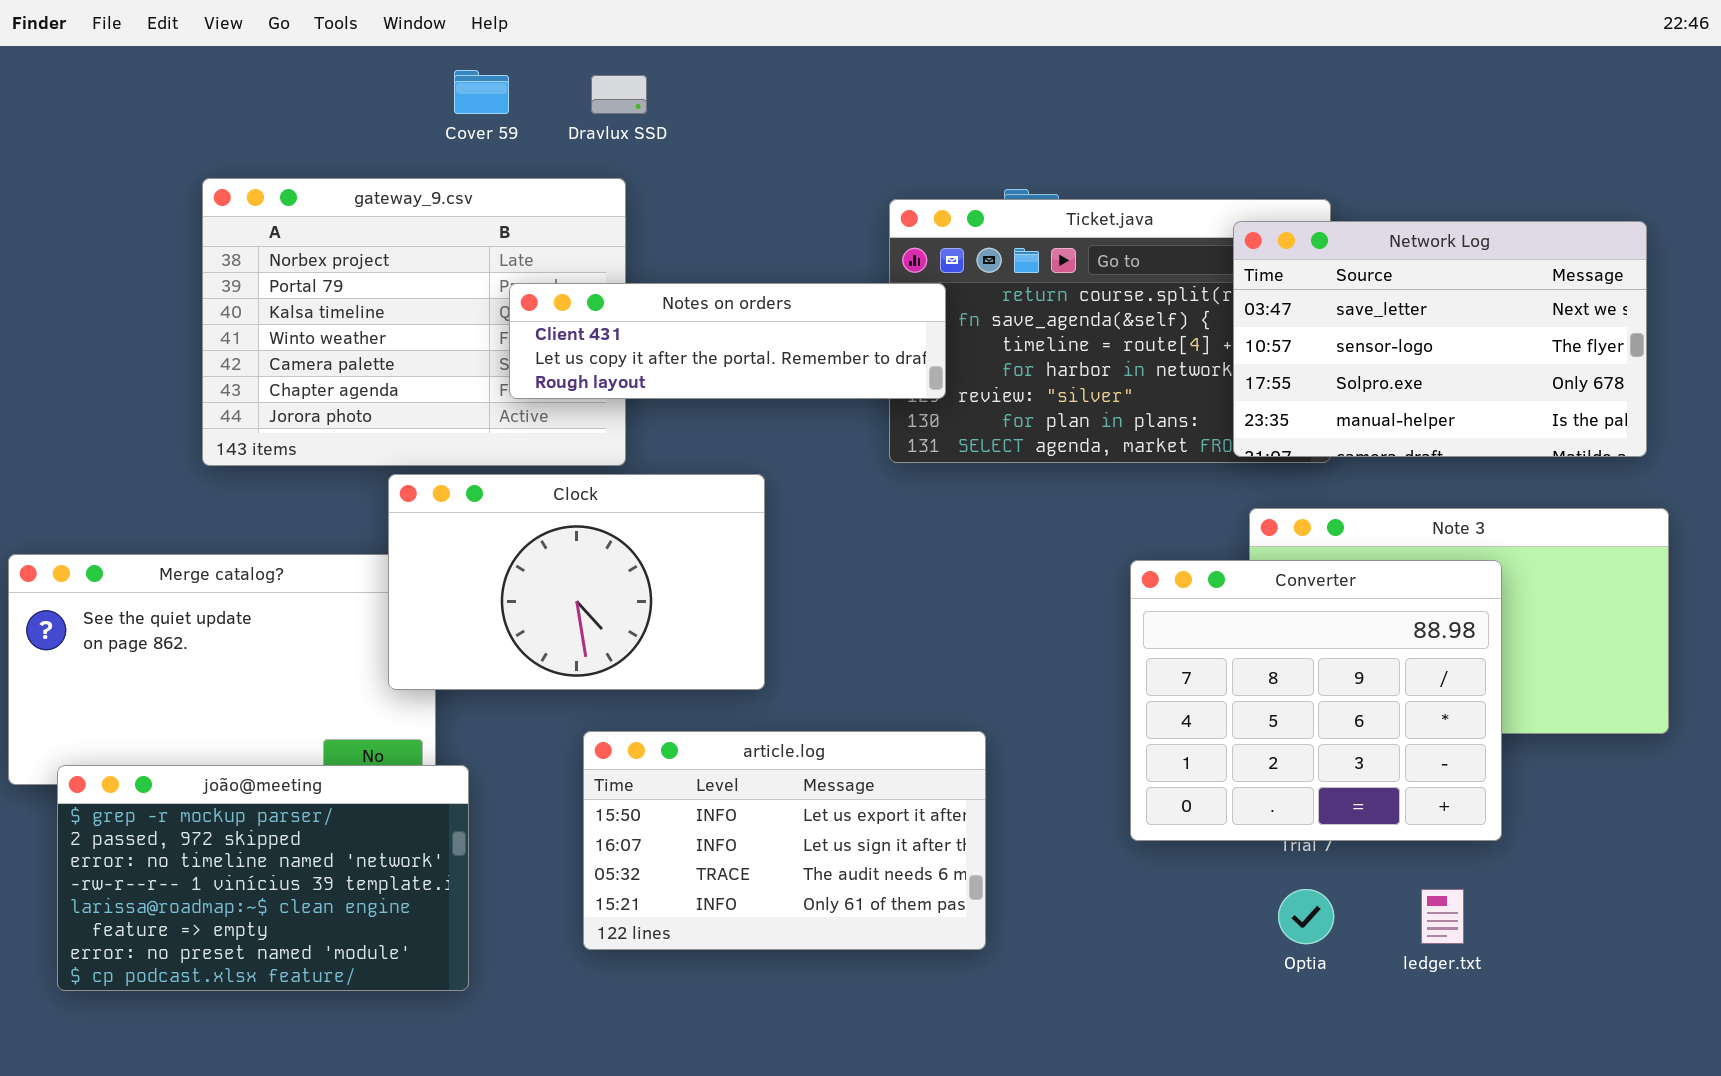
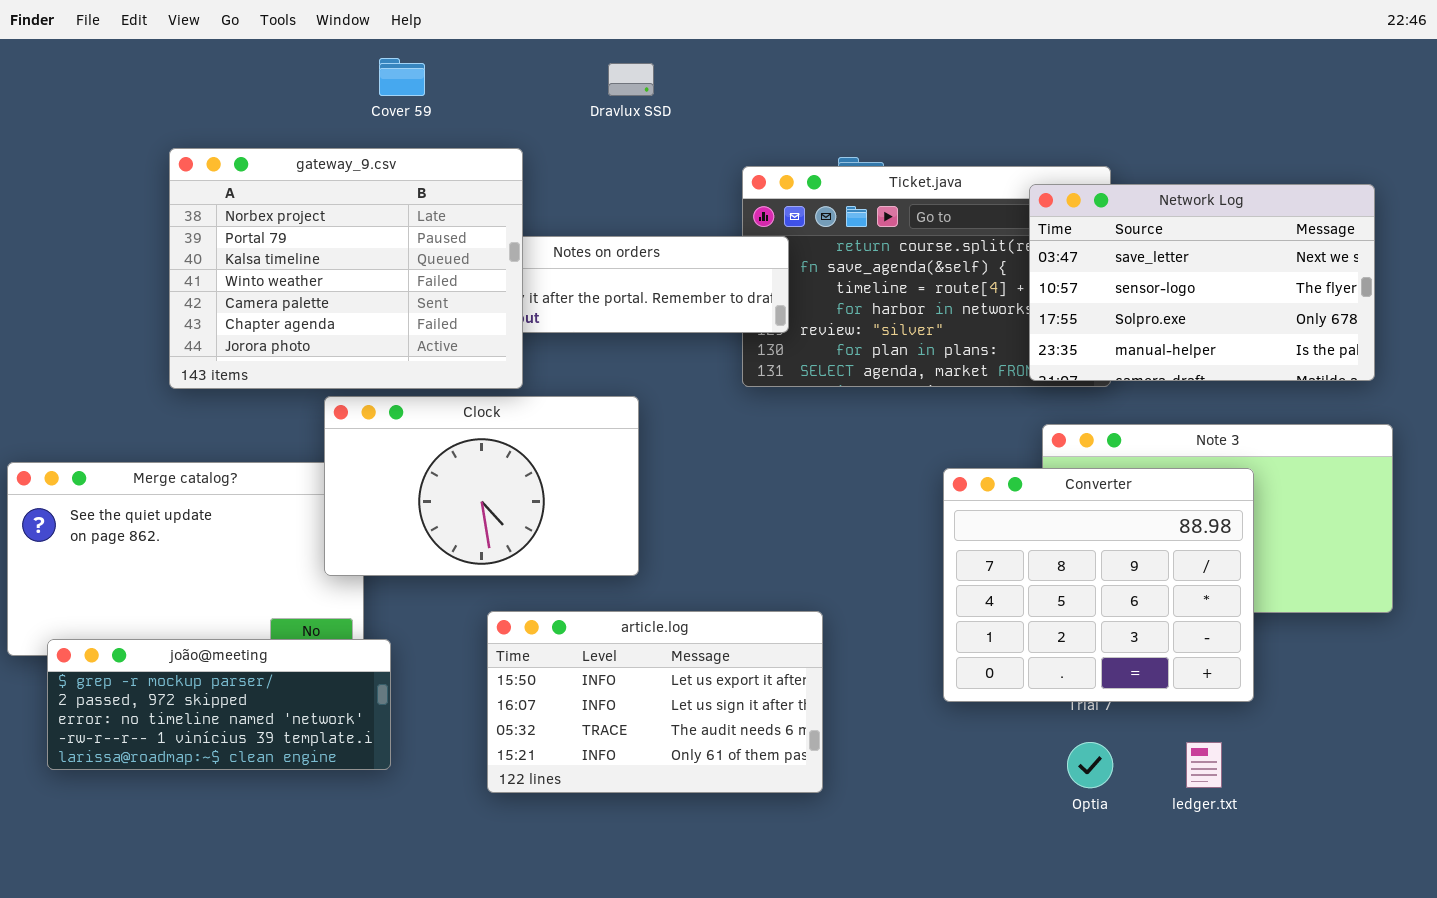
Dravlux SSD: [591,75,647,114] -> [608,63,654,96], moved
gateway_9.csv: [202,178,626,466] -> [169,148,523,389], raised
joão@meeting: [57,765,469,991] -> [47,639,391,770], resized

